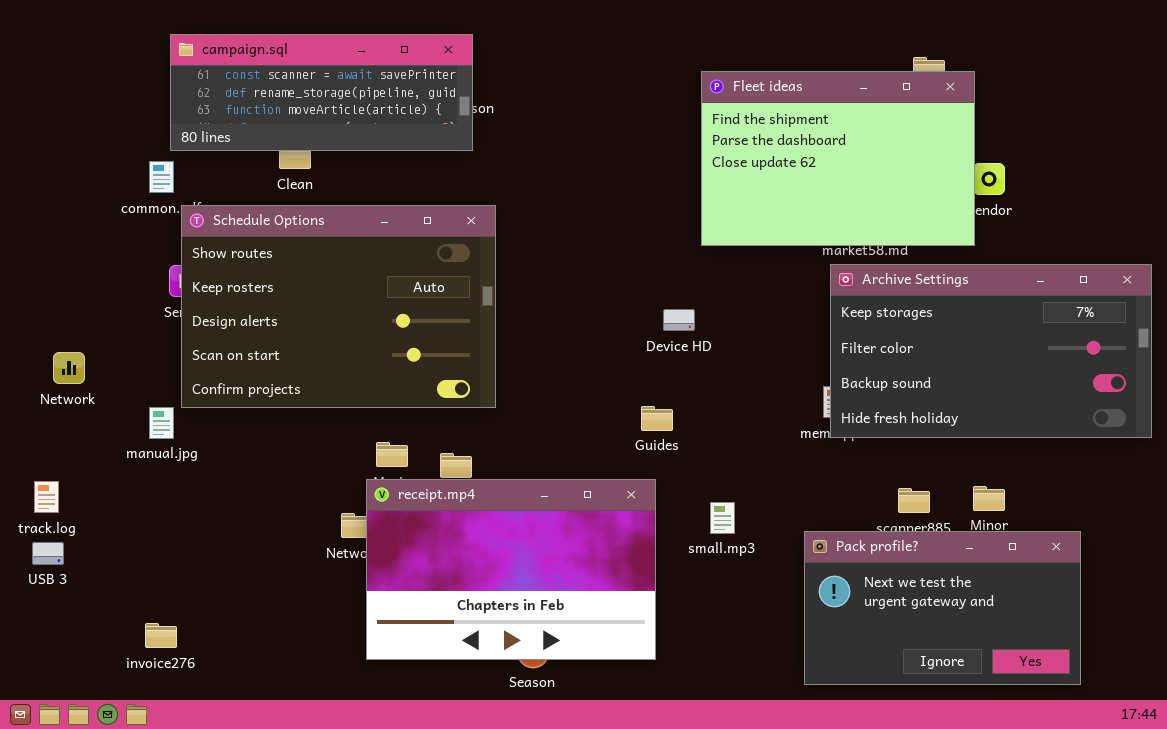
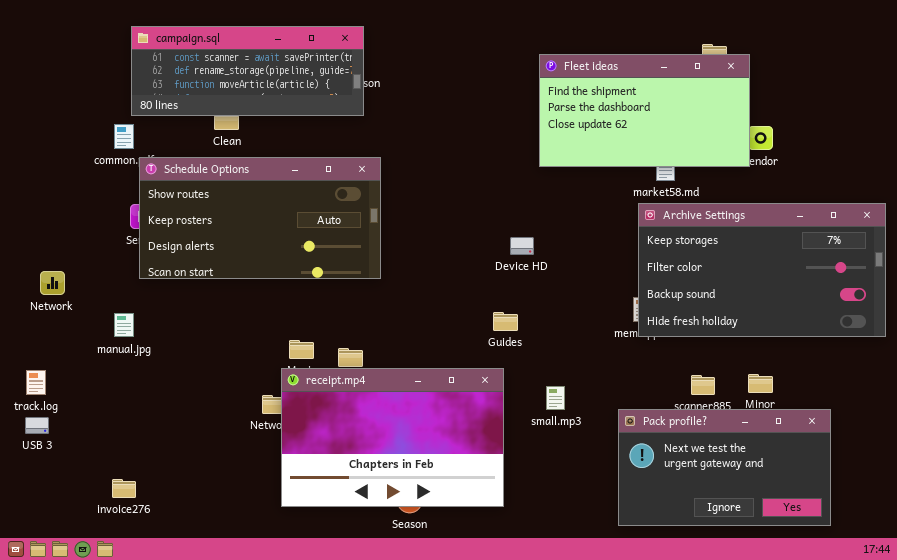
Fleet ideas: [701,71,975,246] -> [539,54,750,167], resized
Schedule Options: [181,205,496,408] -> [139,157,381,279], resized

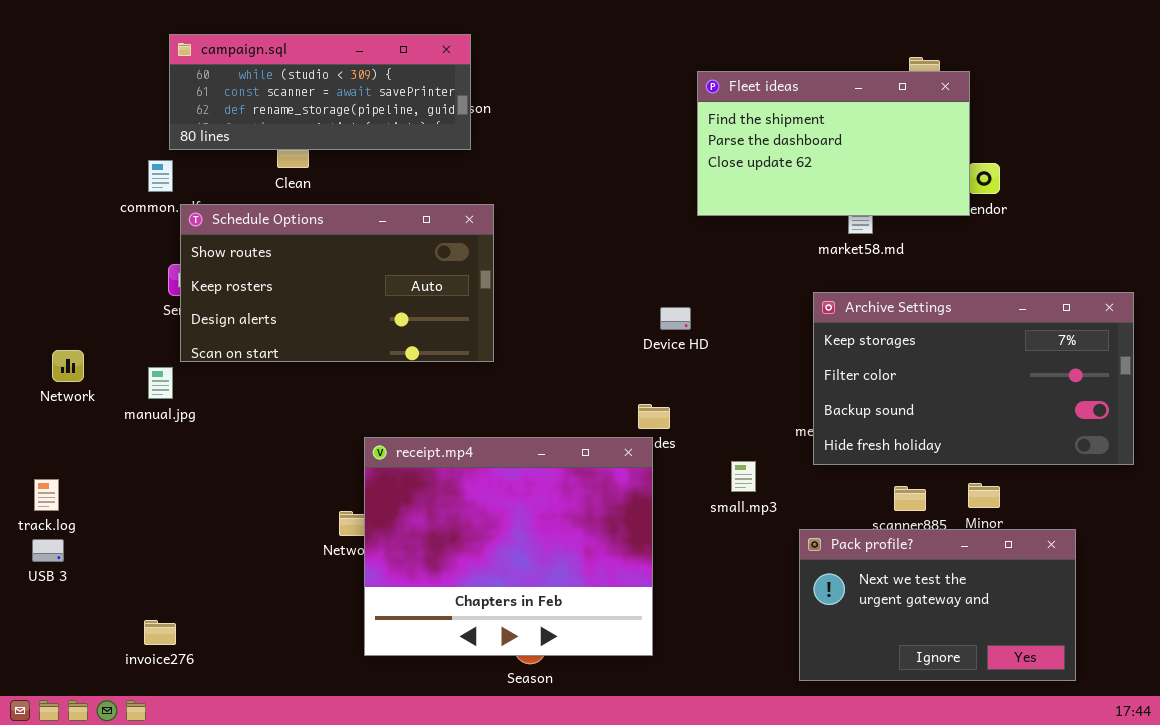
campaign.sql: [131,26,364,116] -> [169,34,471,150], scrolled up 1 row
Archive Settings: [638,203,886,337] -> [813,292,1134,465], moved
manual.jpg: [114,313,134,337] -> [148,367,173,399], moved
receipt.mp4: [281,368,504,507] -> [364,437,653,656], resized
small.mp3: [546,386,565,410] -> [731,461,756,492], moved

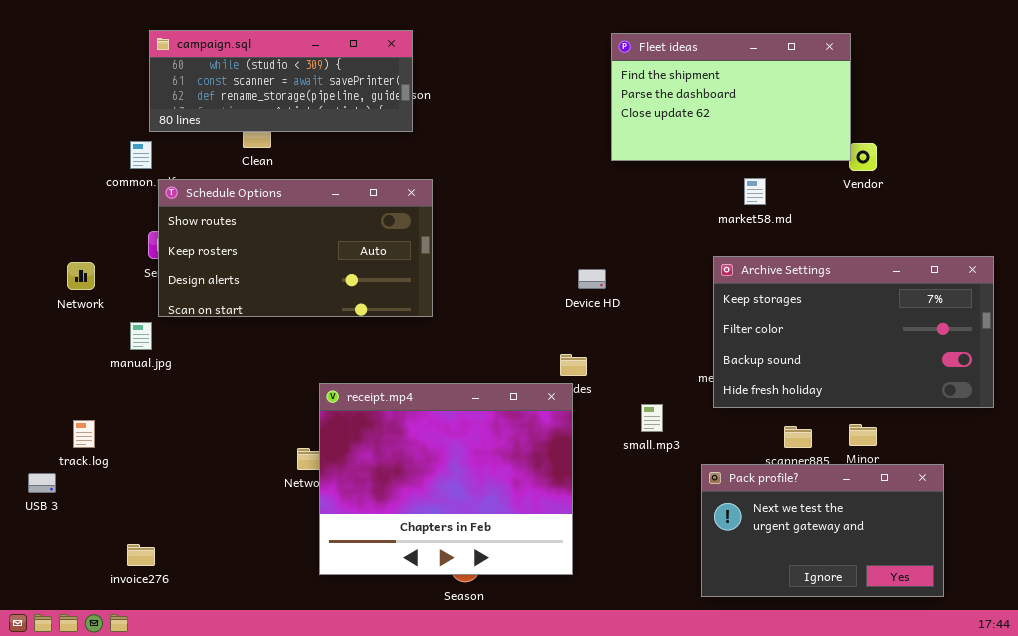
Fleet ideas: [697,71,970,216] -> [611,33,851,161], moved
Network: [52,350,84,382] -> [67,262,95,290], moved
track.log: [34,479,59,511] -> [73,420,95,448], moved

